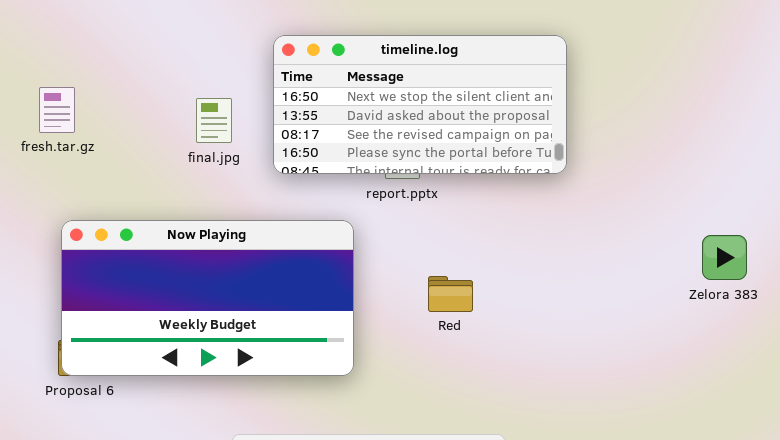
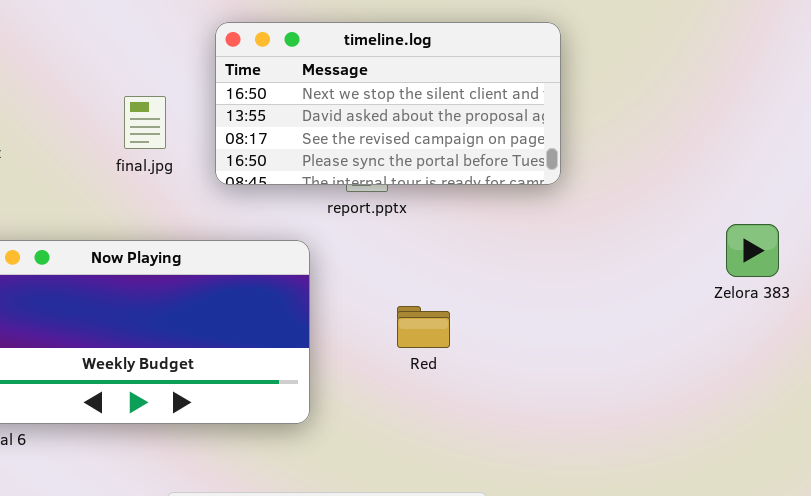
Zelora 383: [702,235,747,280] -> [726,224,779,277], moved

